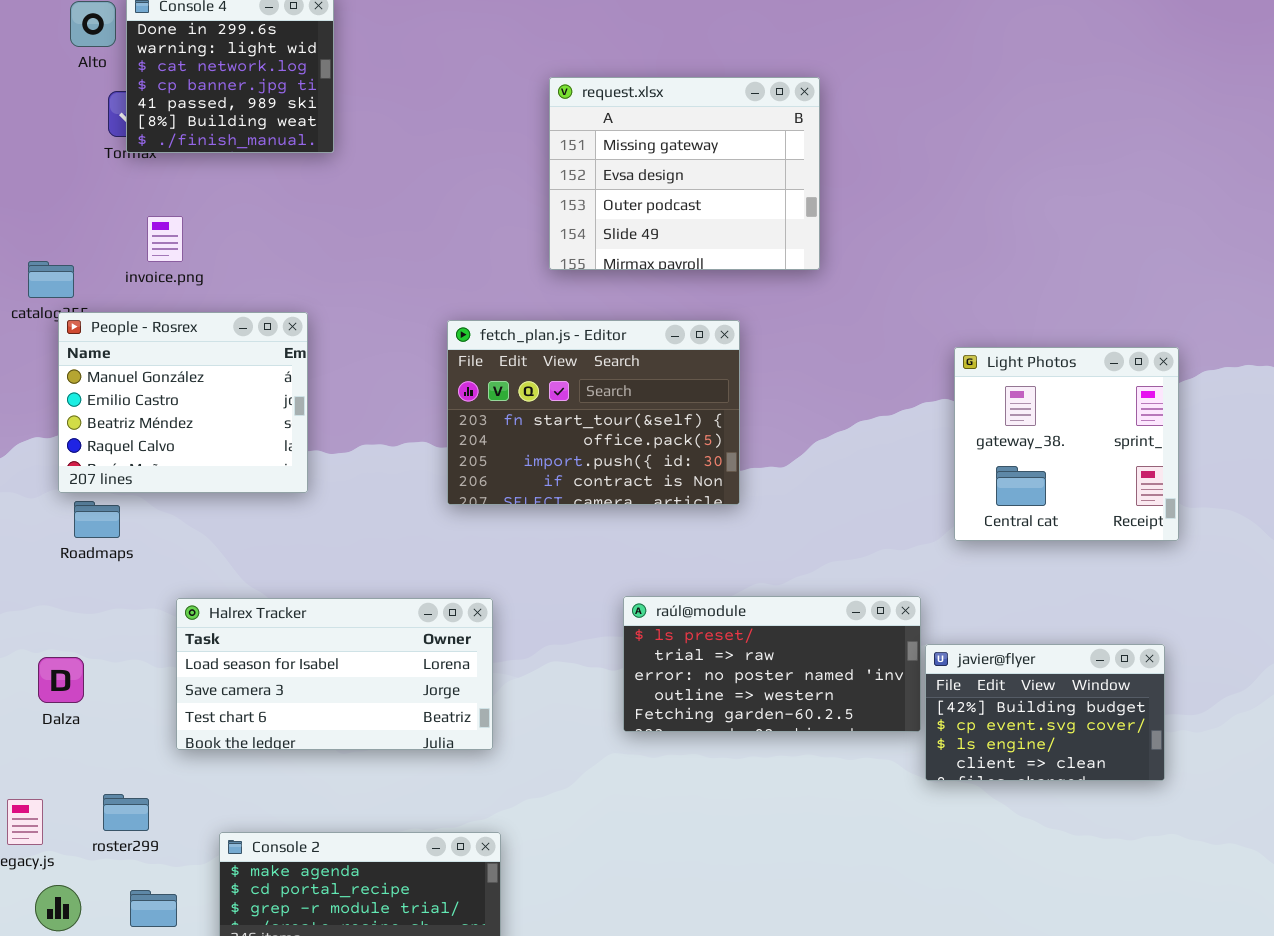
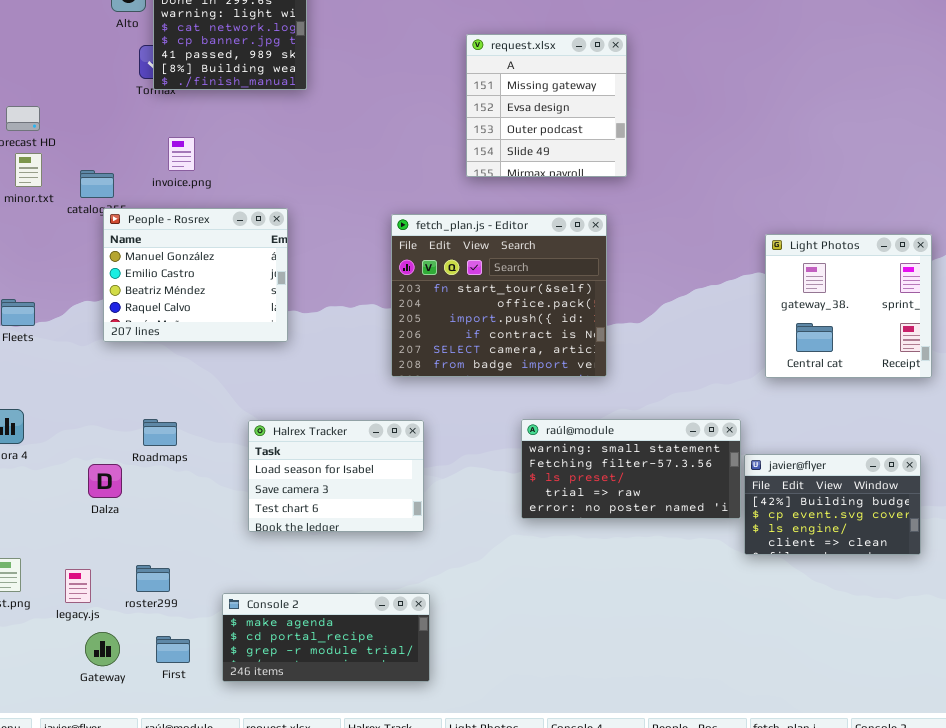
request.xlsx: [549,77,820,270] -> [466,34,627,177], resized
fetch_plan.js - Editor: [447,320,740,505] -> [391,214,607,377], resized
Roadmaps: [74,501,120,538] -> [143,419,177,446], moved
raúl@module: [623,596,921,732] -> [521,419,741,519], scrolled up 2 rows
Halrex Tracker: [176,598,493,750] -> [248,420,424,532], resized

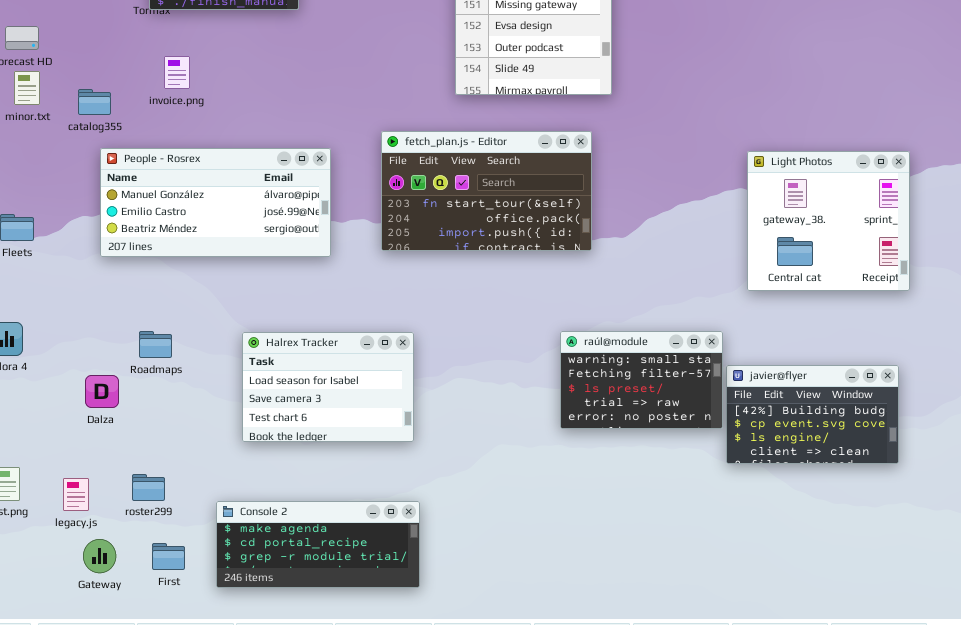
People - Rosrex: [103,208,288,342] -> [100,148,331,257], resized
fetch_plan.js - Editor: [391,214,607,377] -> [381,131,592,251], resized
raúl@module: [521,419,741,519] -> [560,331,723,429], resized

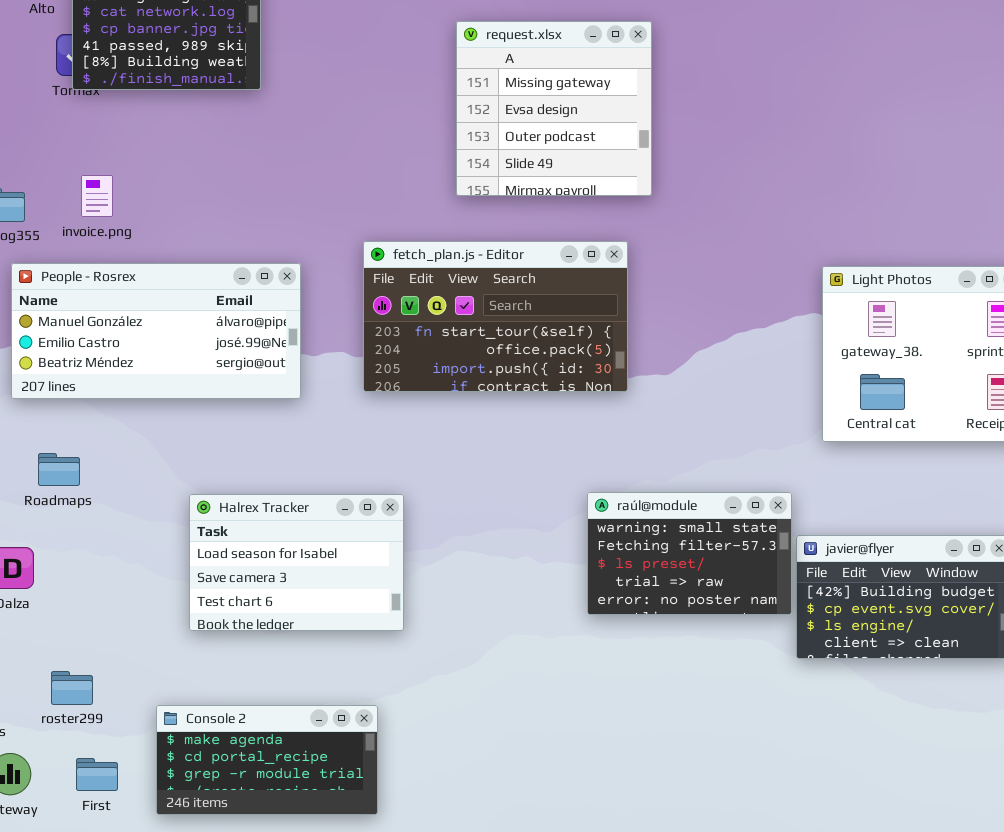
invoice.png: [164,56,190,89] -> [81,175,113,217], moved
Roadmaps: [139,331,172,358] -> [38,453,80,486], moved
Console 2: [216,501,420,588] -> [156,705,378,815], resized

